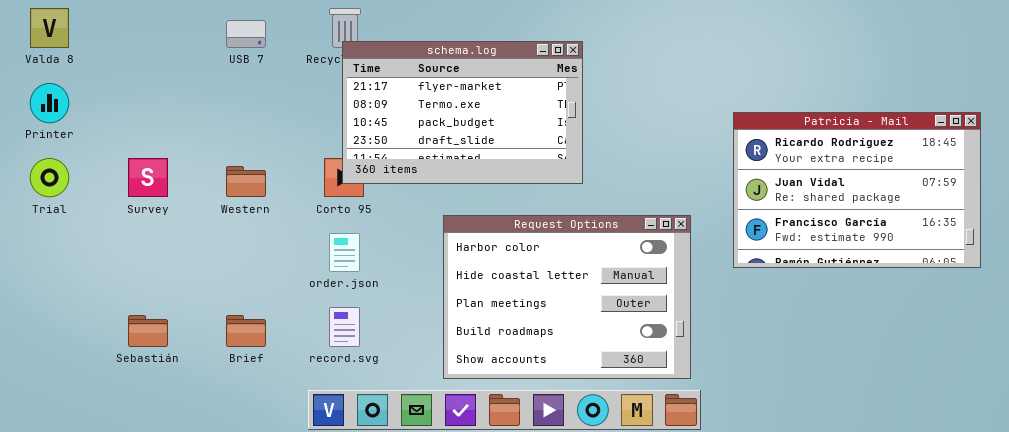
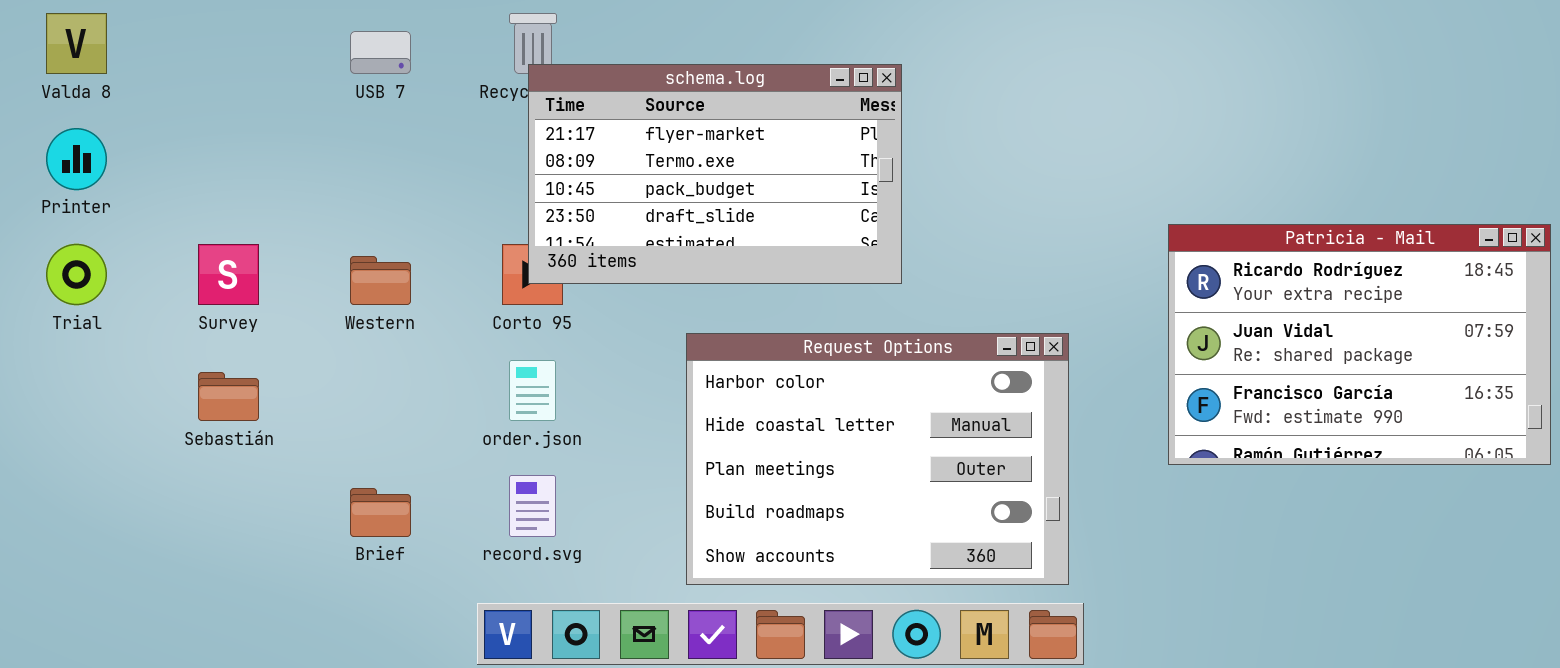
Patricia - Mail: [733,112,981,268] -> [1168,224,1551,465], moved
Sebastián: [128,315,168,347] -> [198,372,259,421], moved

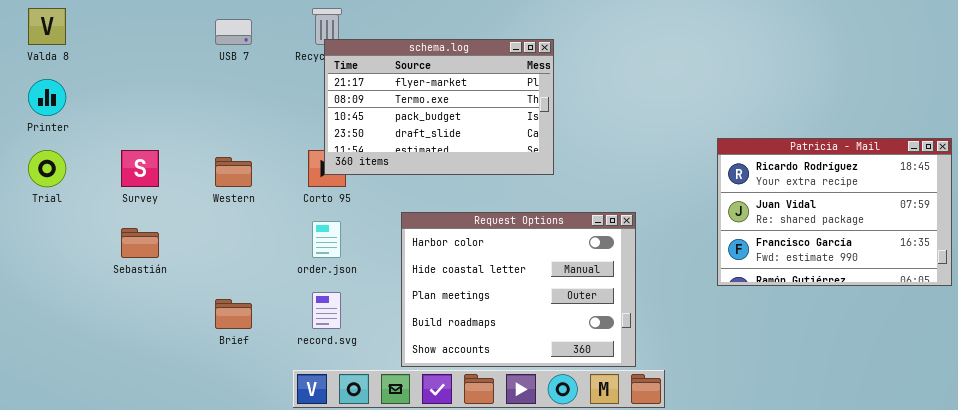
Request Options: [686,333,1069,585] -> [401,212,636,367], moved

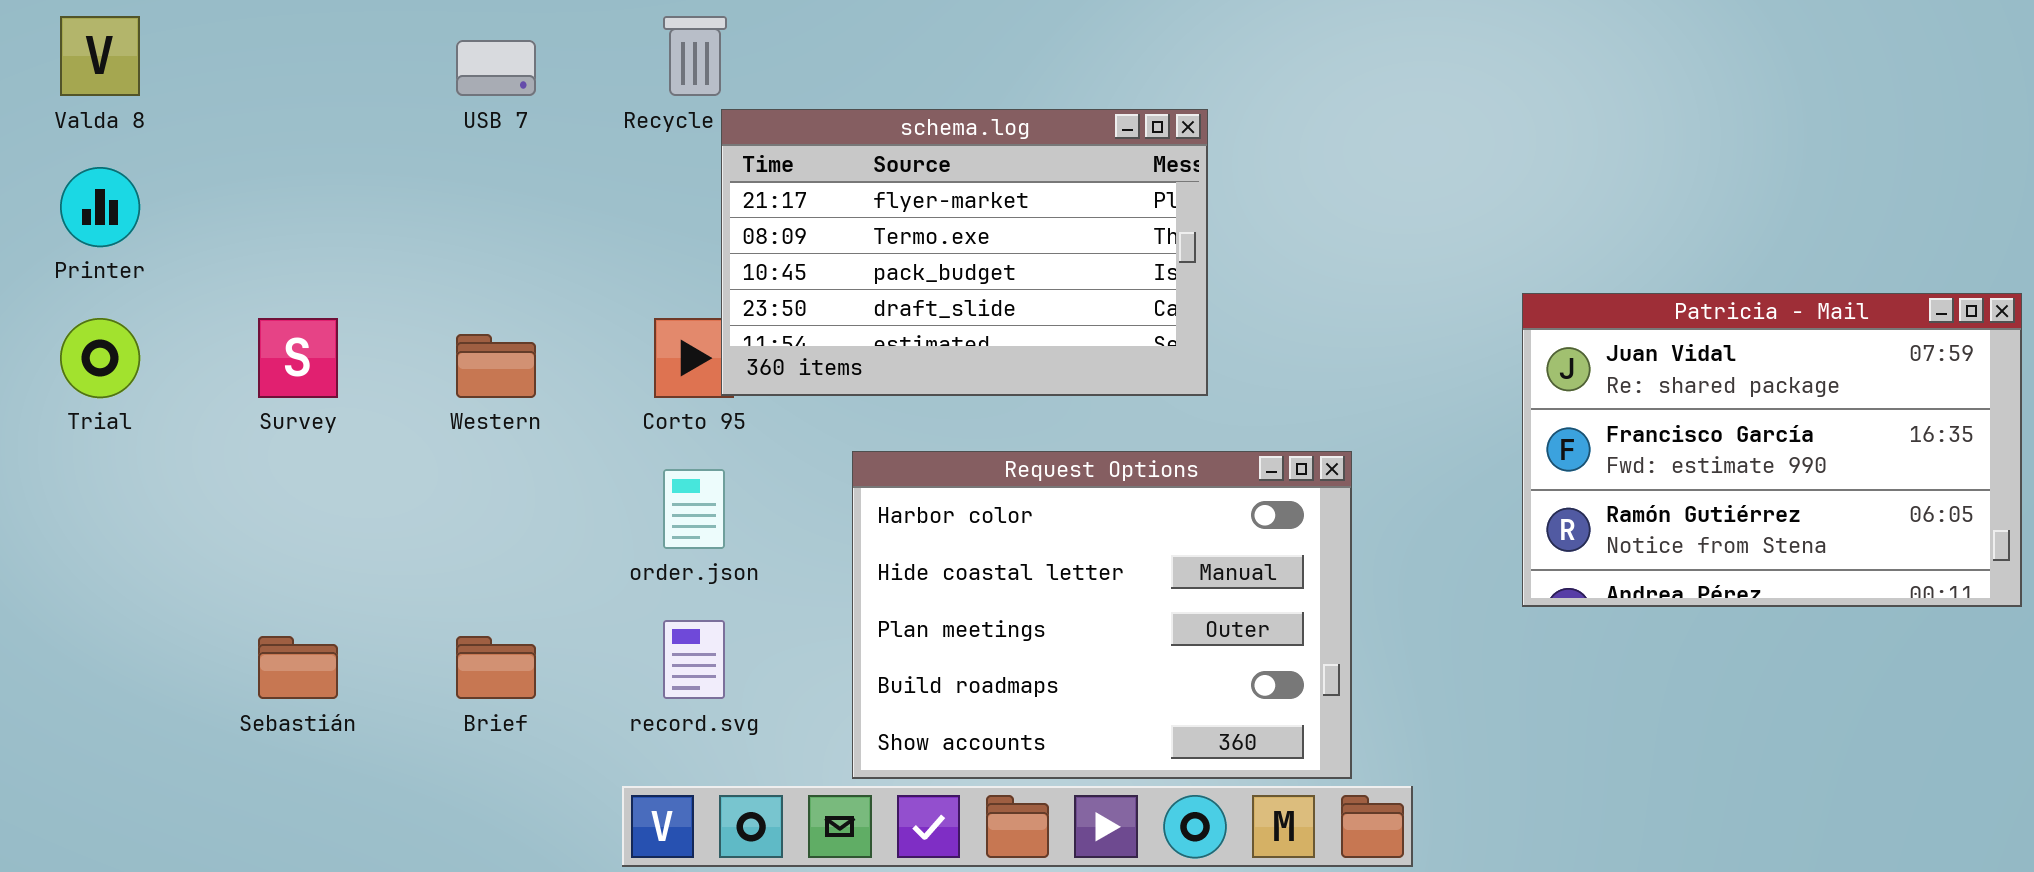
schema.log: [324,39,554,175] -> [721,109,1208,396], moved
Patricia - Mail: [717,138,952,286] -> [1522,293,2022,607], scrolled down 1 row
Sebastián: [121,228,159,258] -> [258,636,338,699], moved

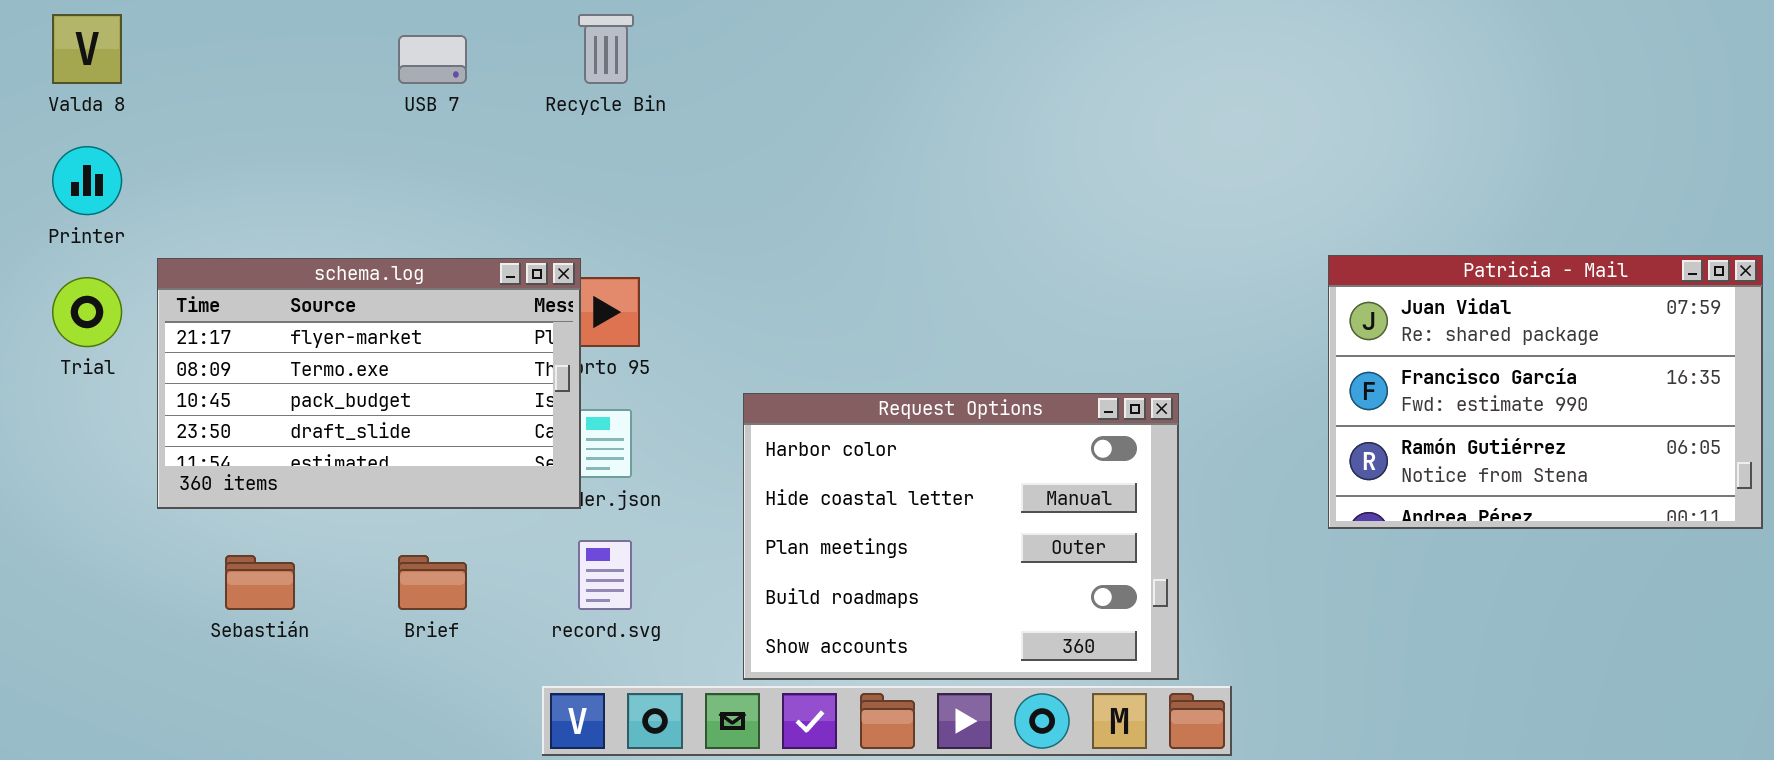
schema.log: [721,109,1208,396] -> [157,258,581,509], moved

